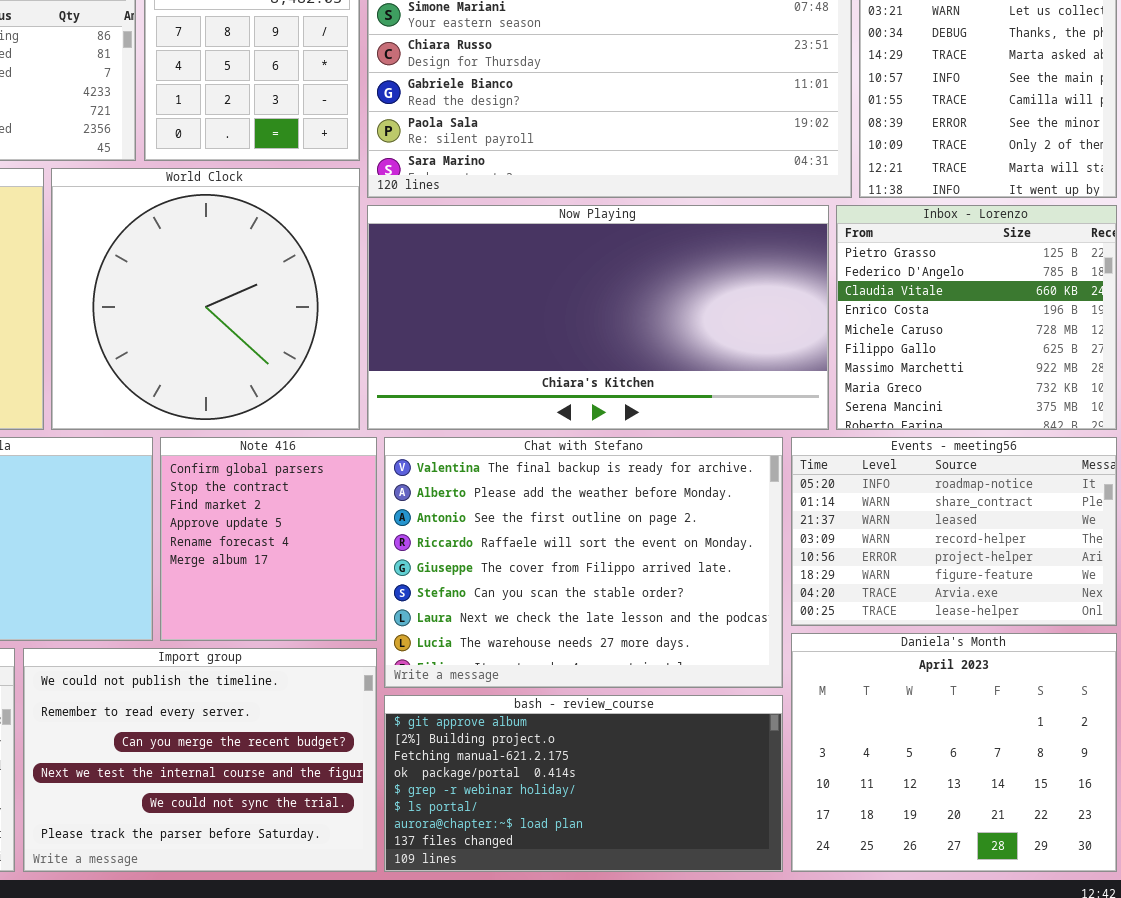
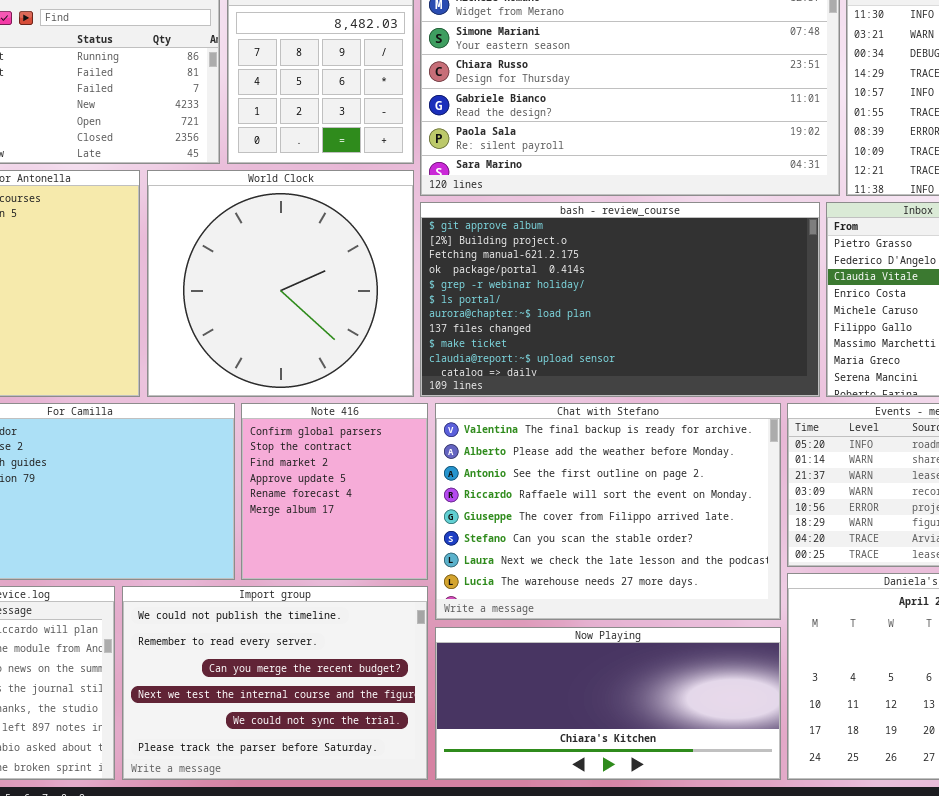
Now Playing: [367,205,829,430] -> [435,627,781,780], moved, resized
bash - review_course: [384,695,783,872] -> [420,202,820,397], moved, resized

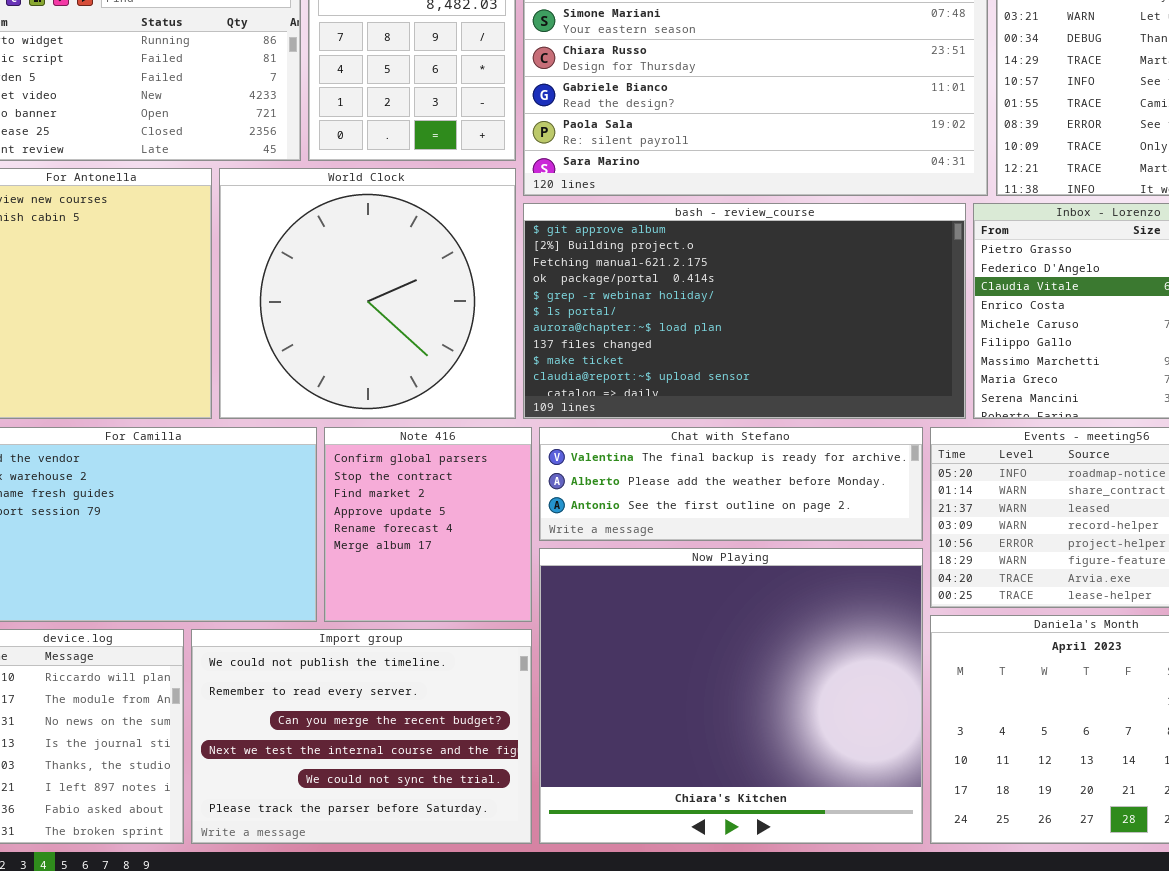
Chat with Stefano: [435,403,781,620] -> [539,427,923,541], resized
Now Playing: [435,627,781,780] -> [539,548,923,844], resized

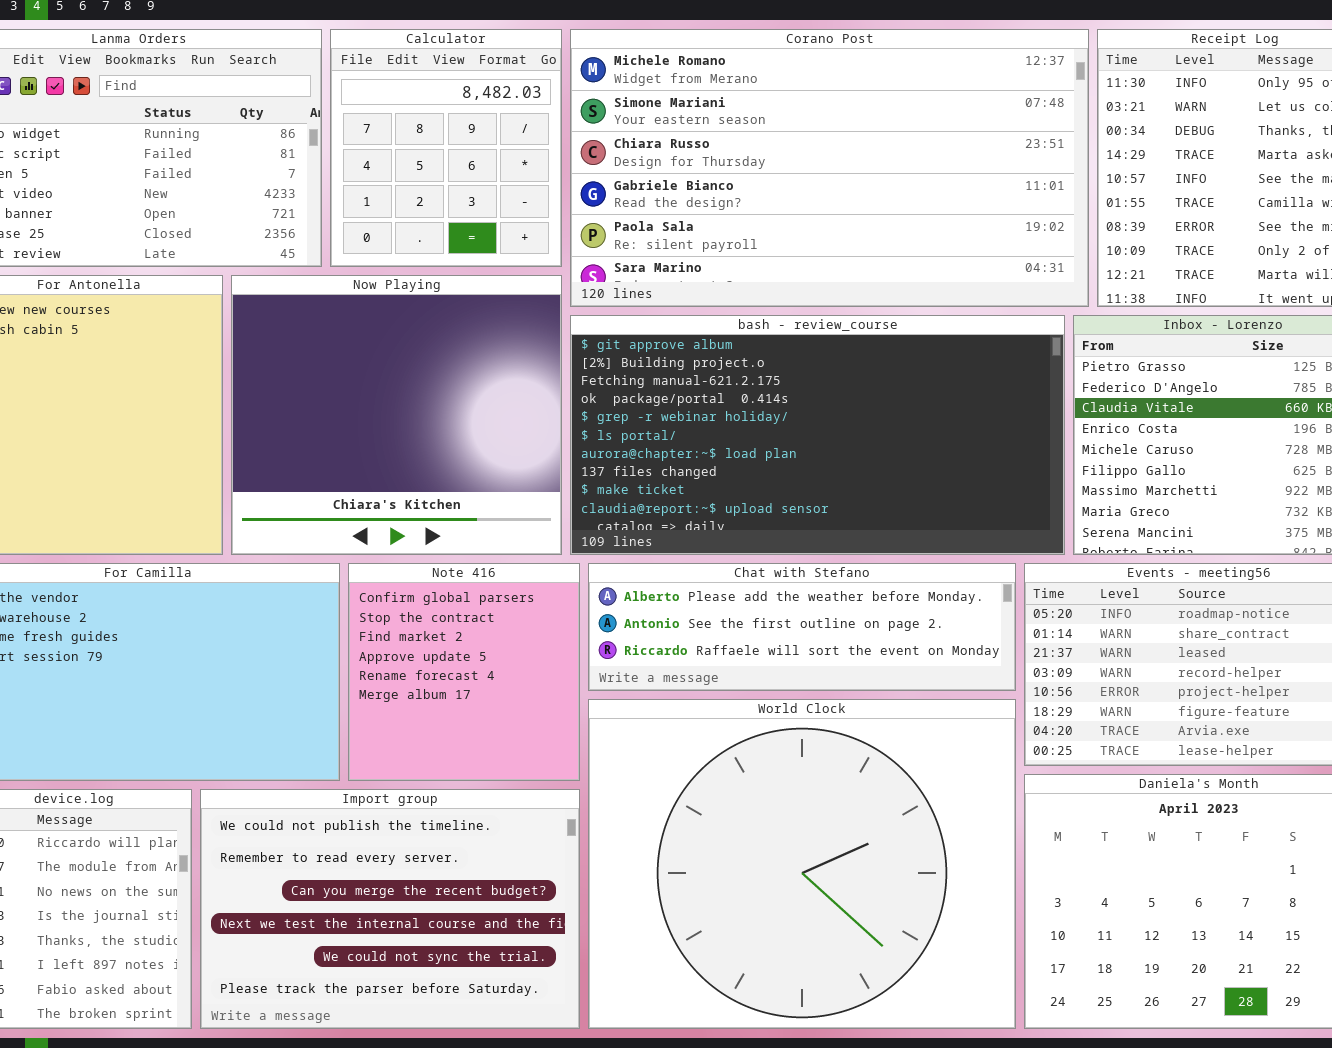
World Clock: [219,168,516,419] -> [588,699,1016,1029], moved, resized
Chat with Stefano: [539,427,923,541] -> [588,563,1016,691], scrolled down 1 row
Now Playing: [539,548,923,844] -> [231,275,562,555], moved, resized

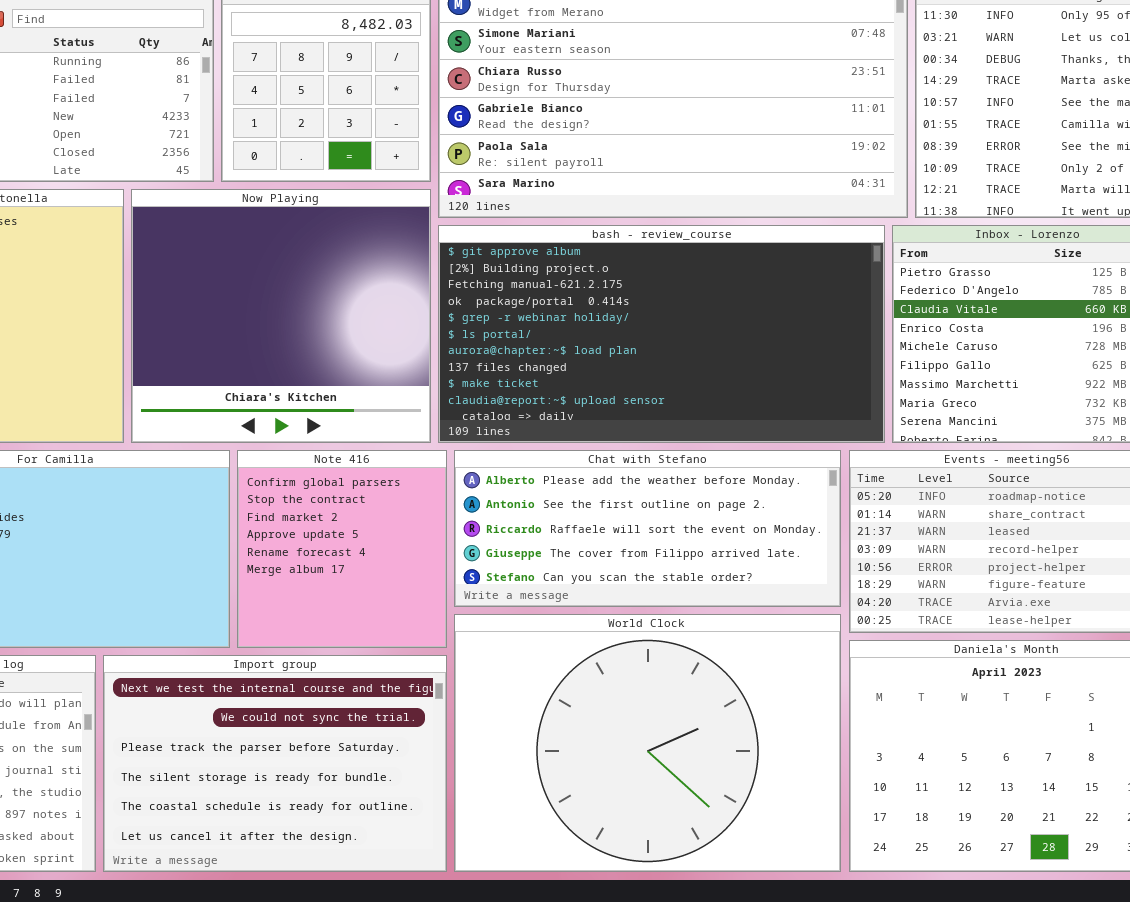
Chat with Stefano: [588,563,1016,691] -> [454,450,841,607], resized
World Clock: [588,699,1016,1029] -> [454,614,841,872], resized
Import group: [200,789,580,1029] -> [103,655,447,872], scrolled down 3 rows

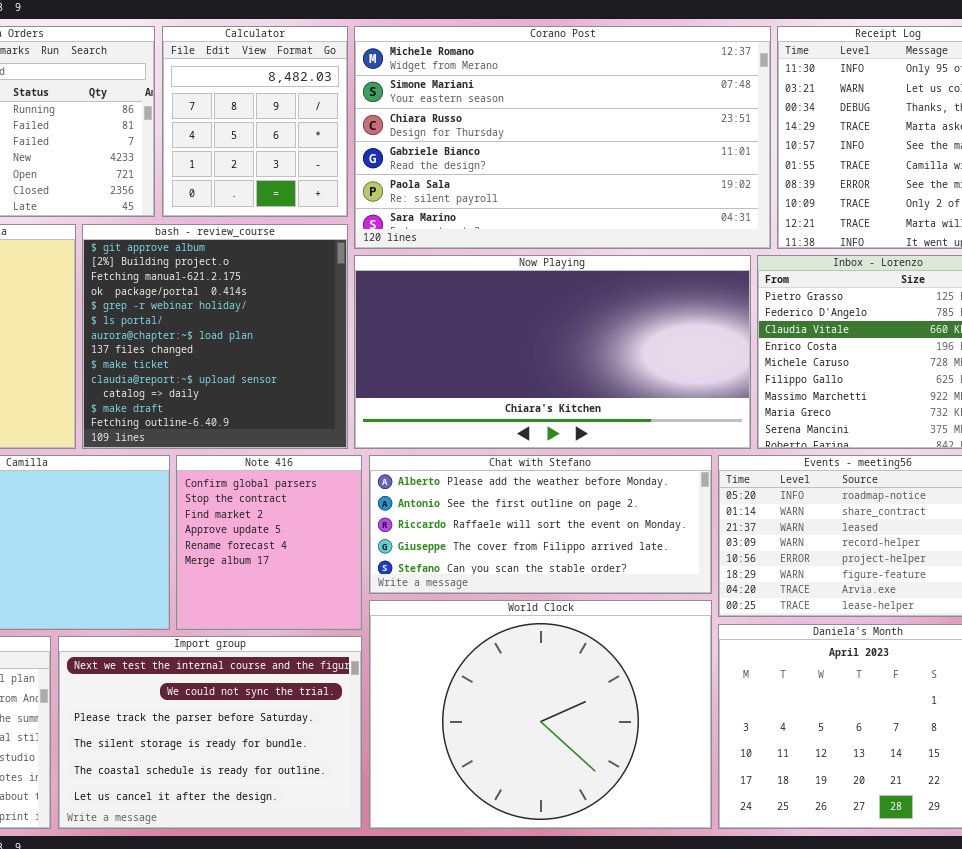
Now Playing: [131,189,431,443] -> [354,255,751,449], moved, resized
bash - review_course: [438,225,885,443] -> [82,224,348,449], moved, resized

